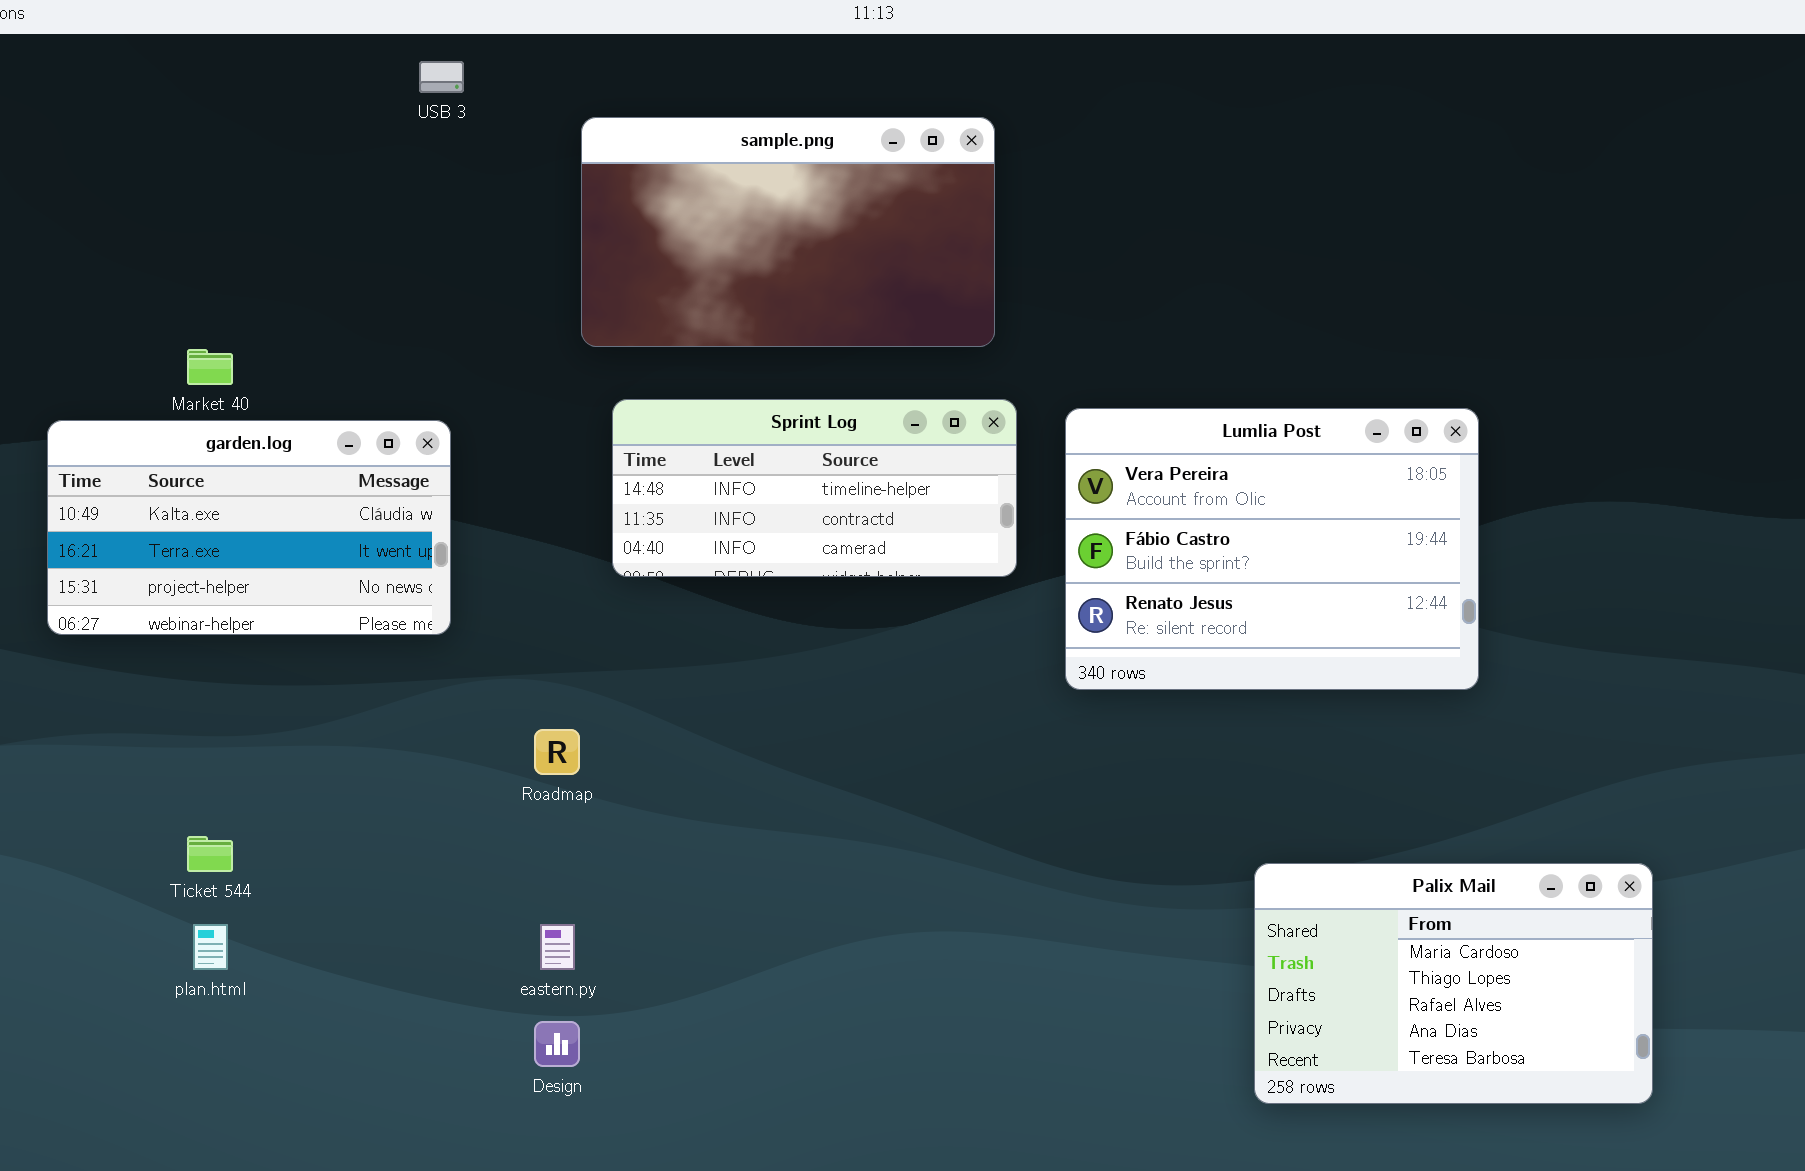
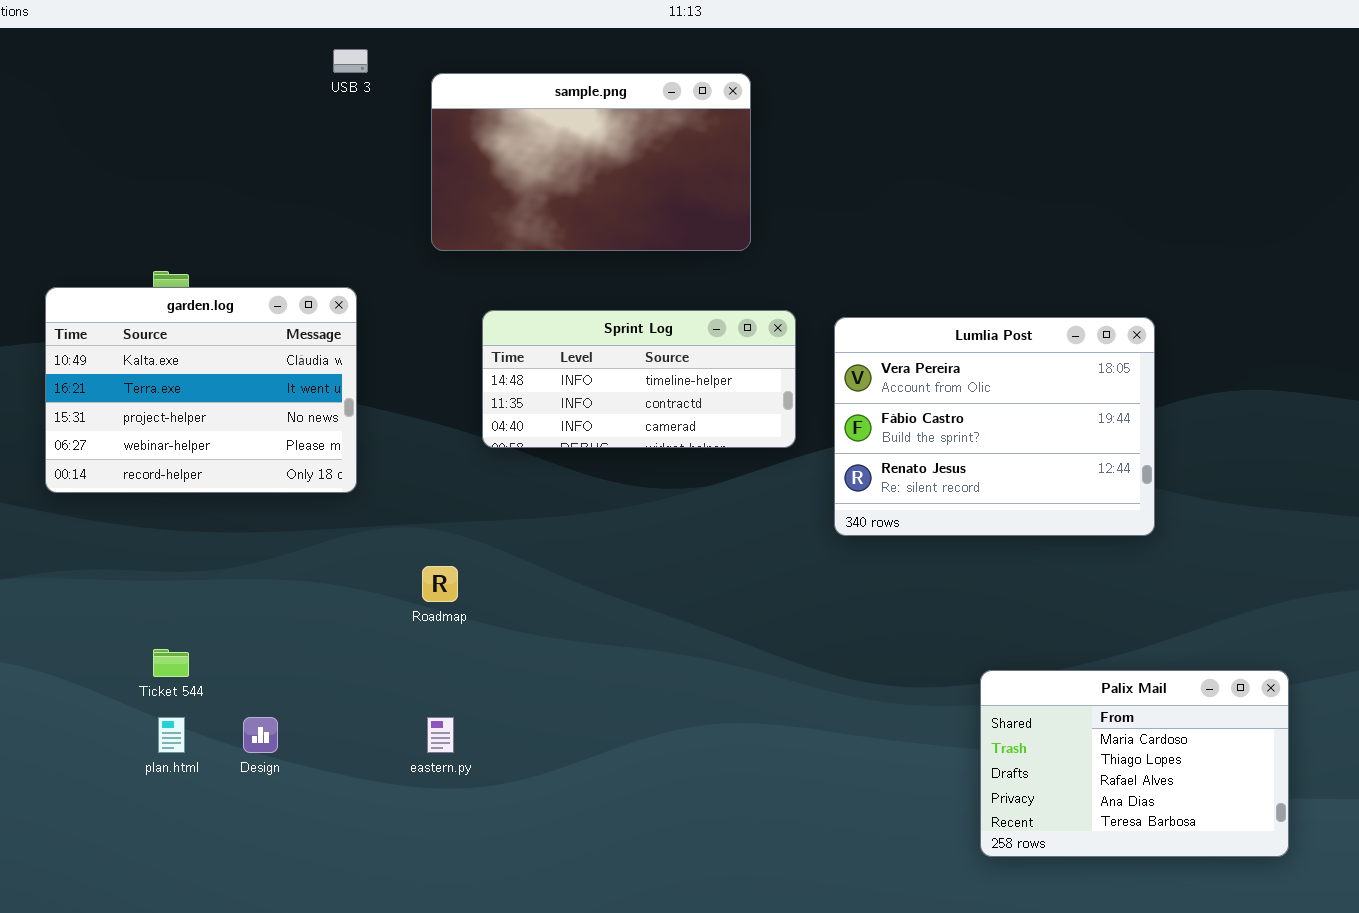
sample.png: [581,117,995,347] -> [431,73,751,251], moved
garden.log: [47,420,451,635] -> [45,287,357,493], resized
Design: [534,1021,580,1067] -> [243,717,278,753], moved

